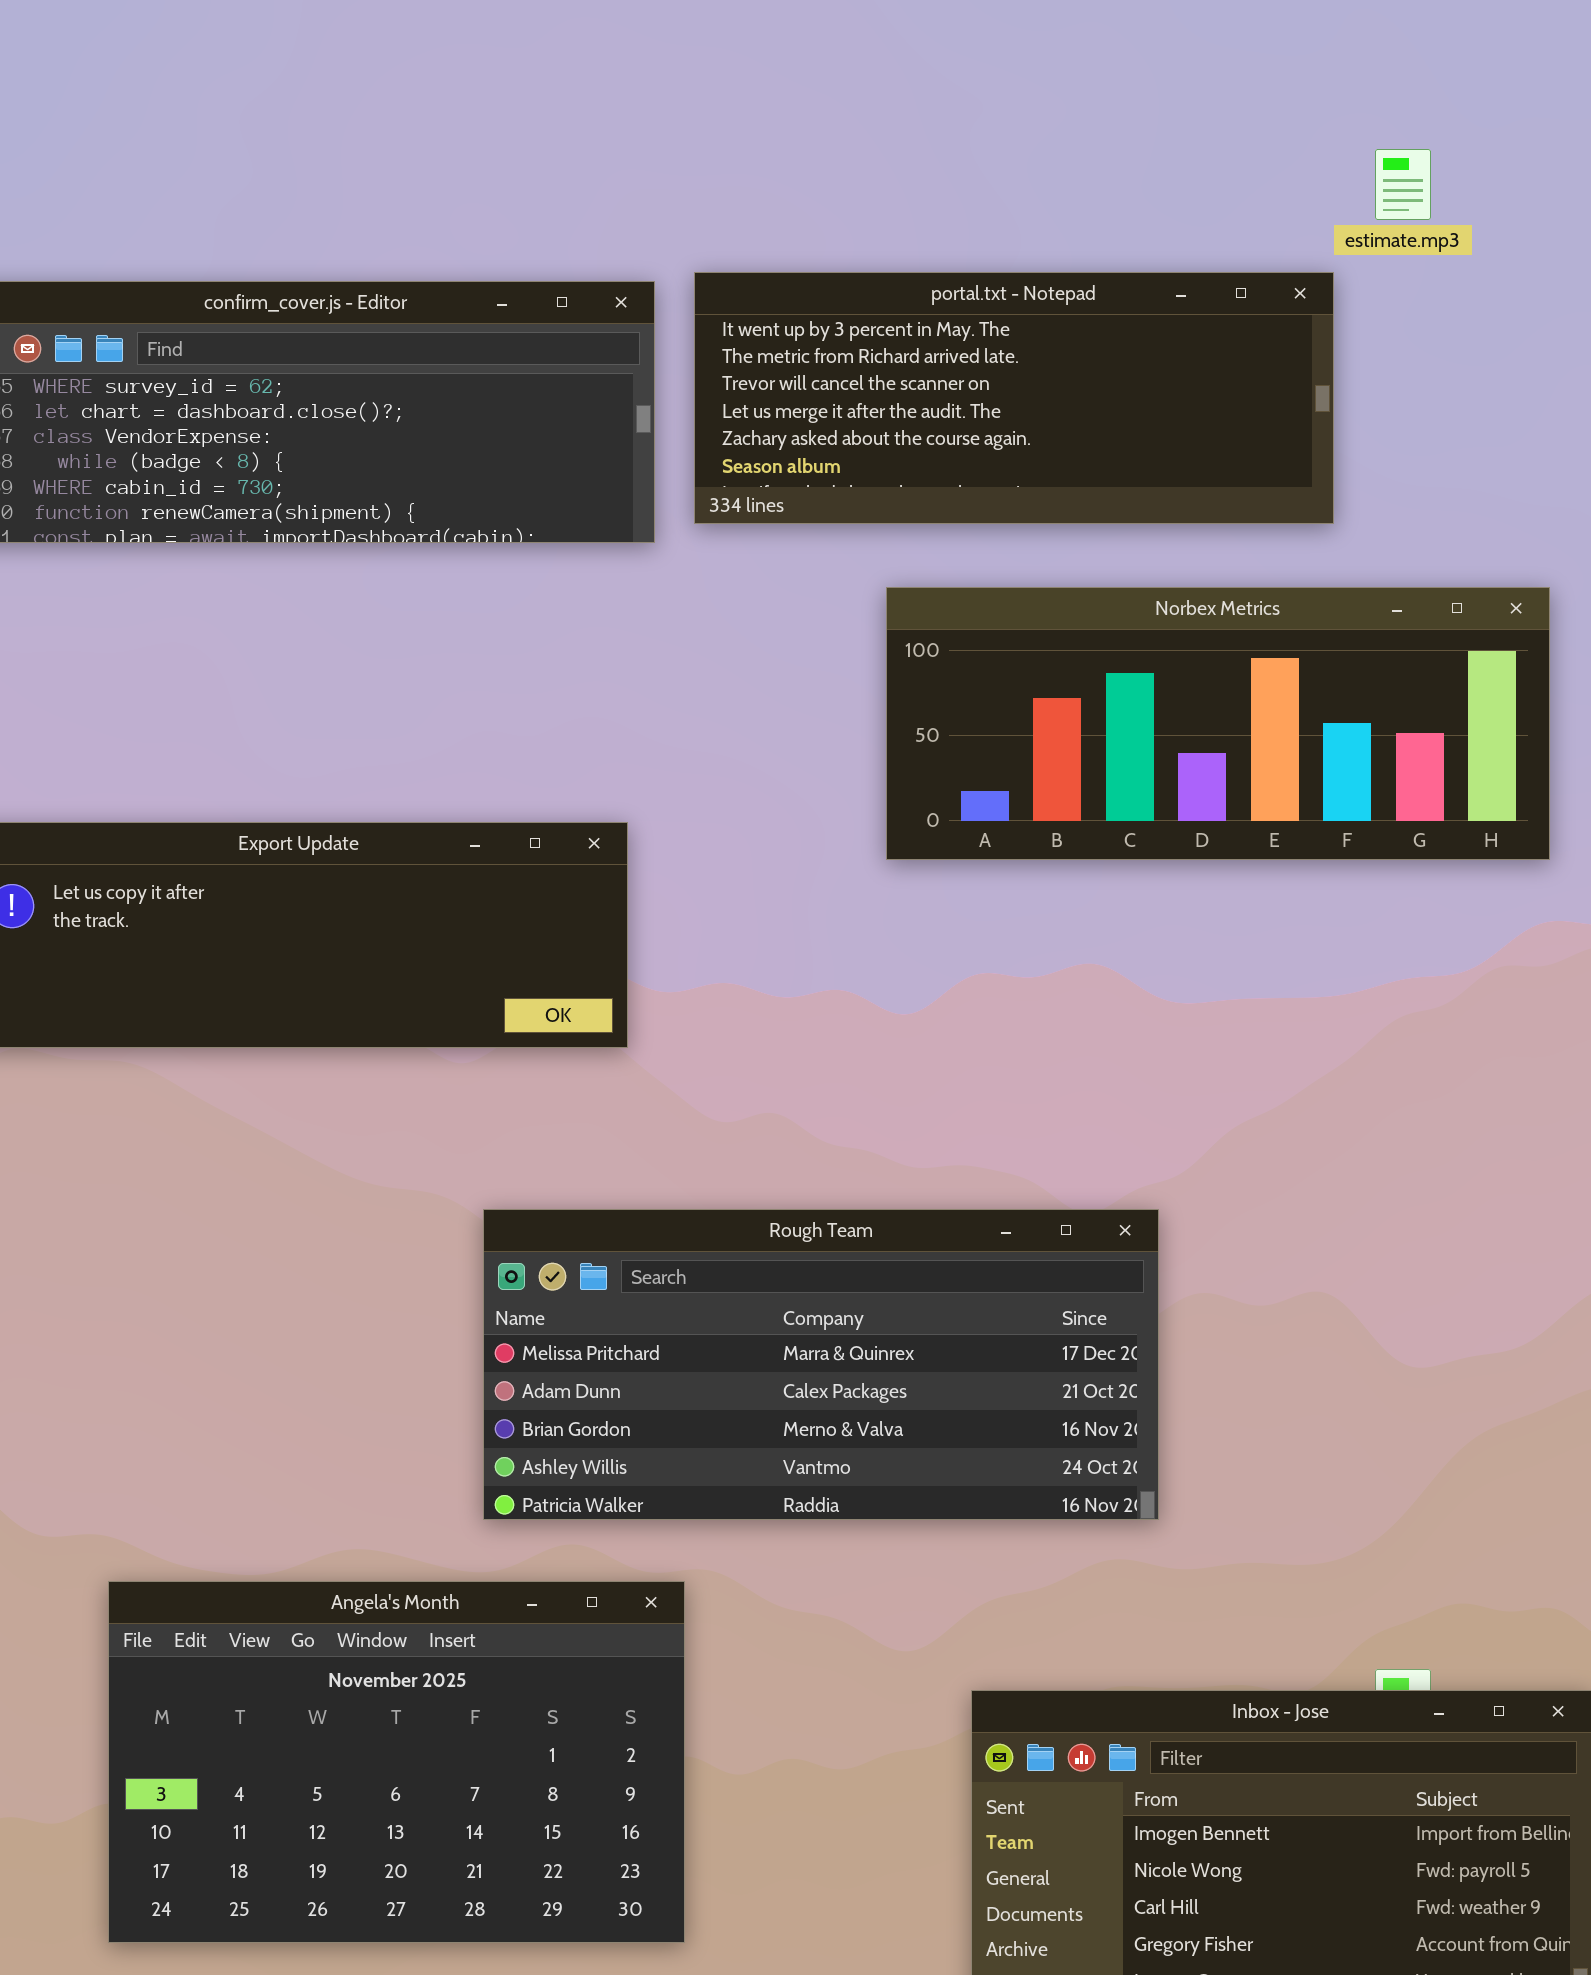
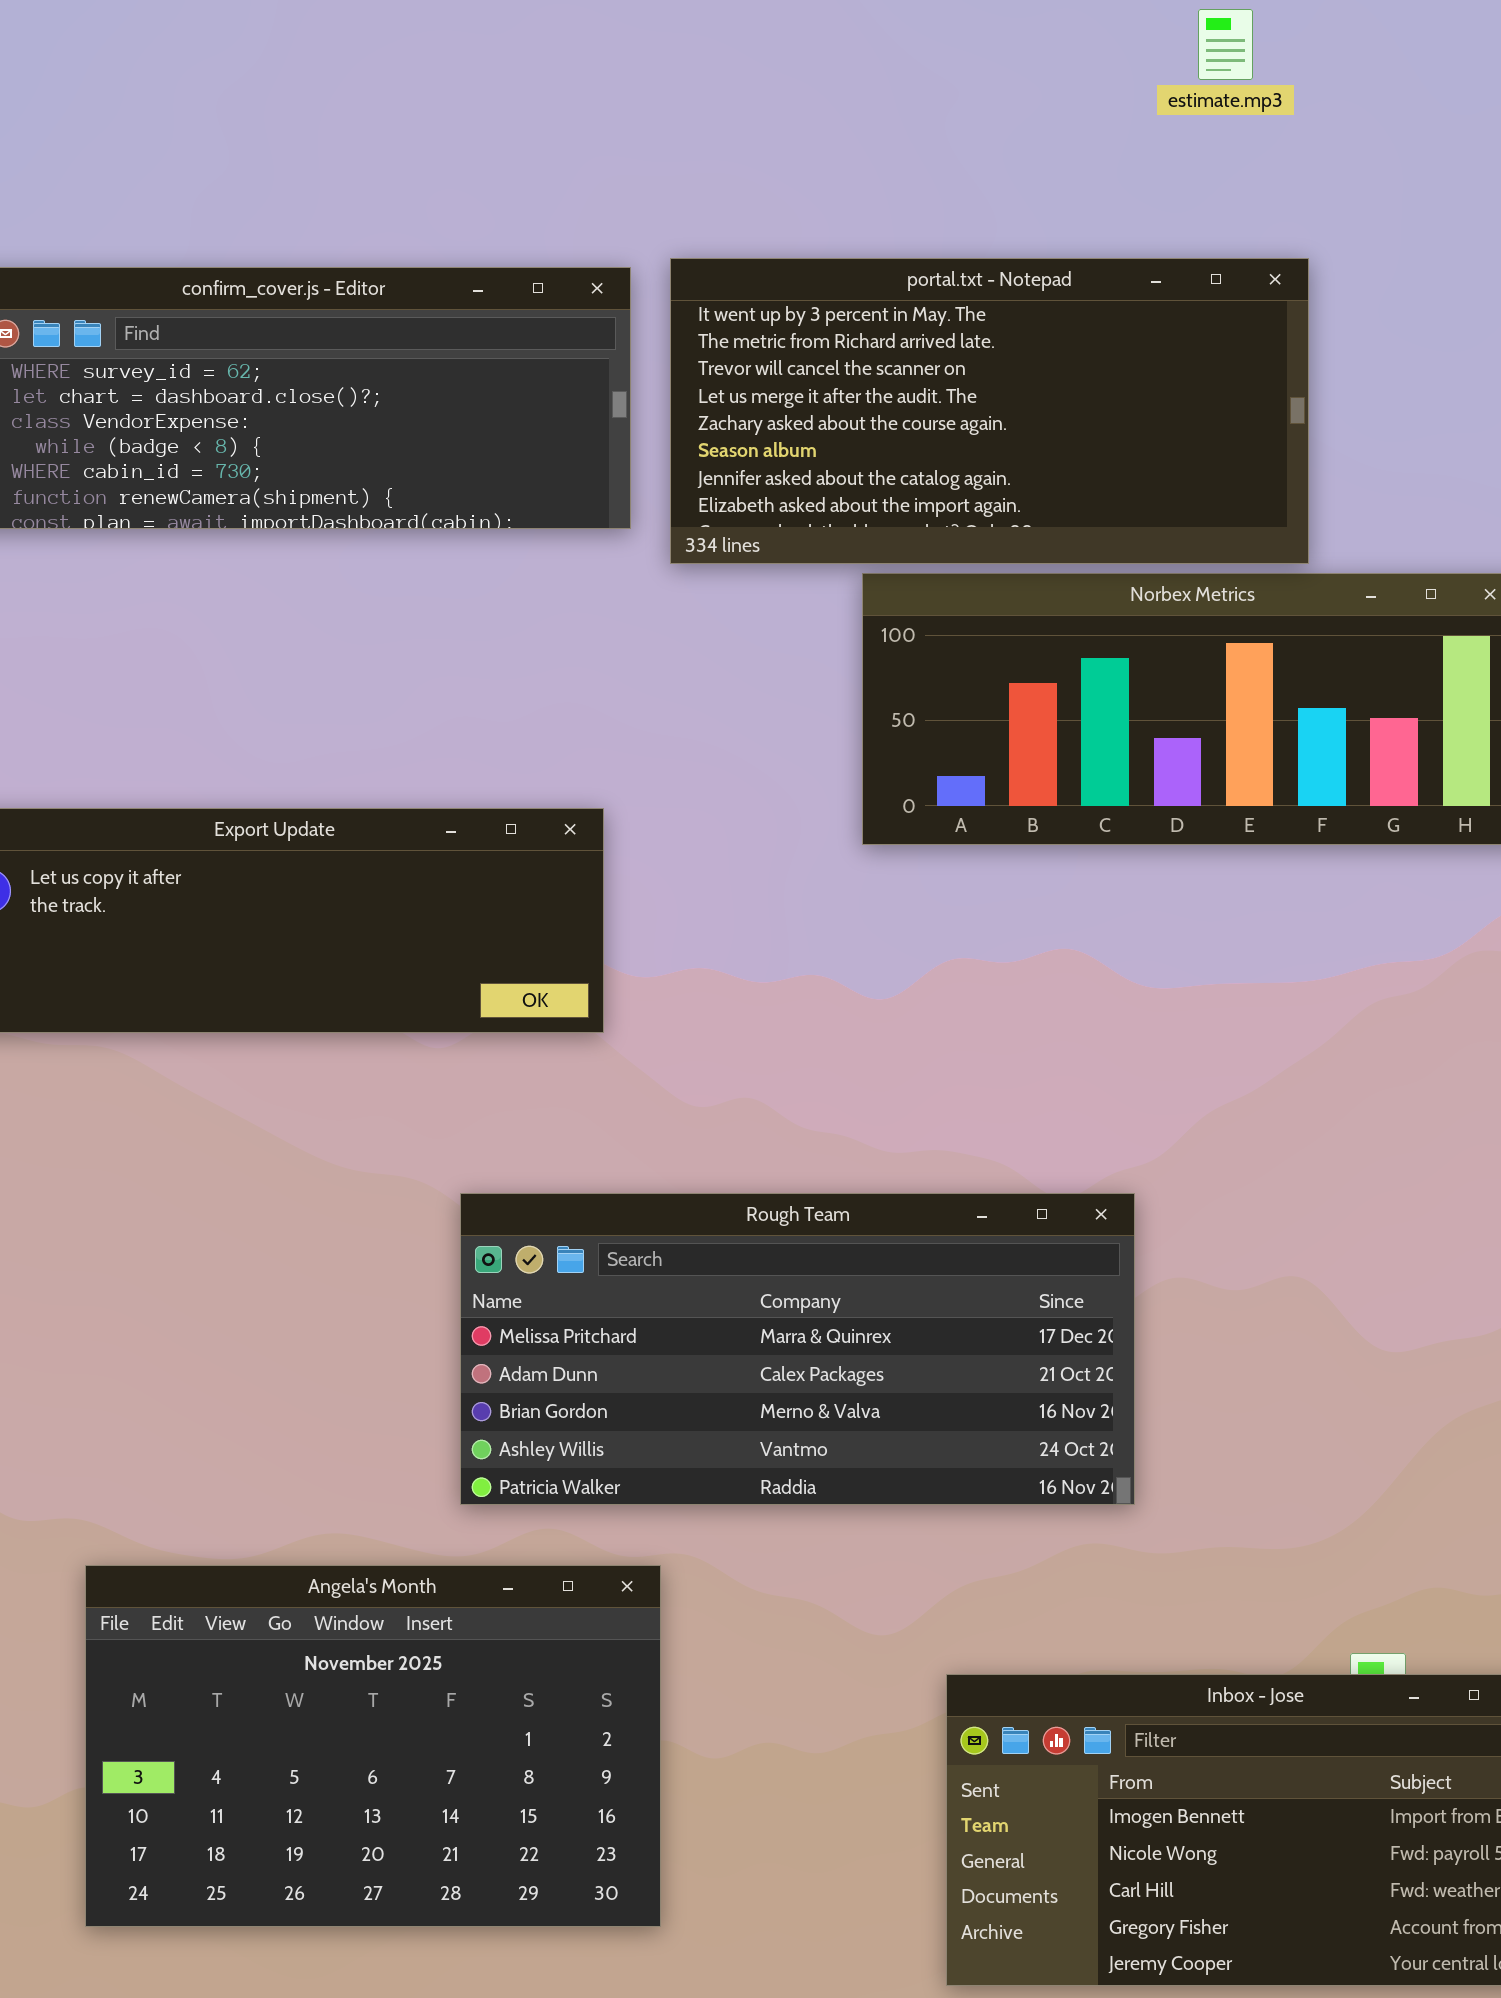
estimate.mp3: [1375,149,1431,220] -> [1198,9,1253,80], moved
portal.txt - Notepad: [694,272,1334,524] -> [670,258,1309,564], resized

